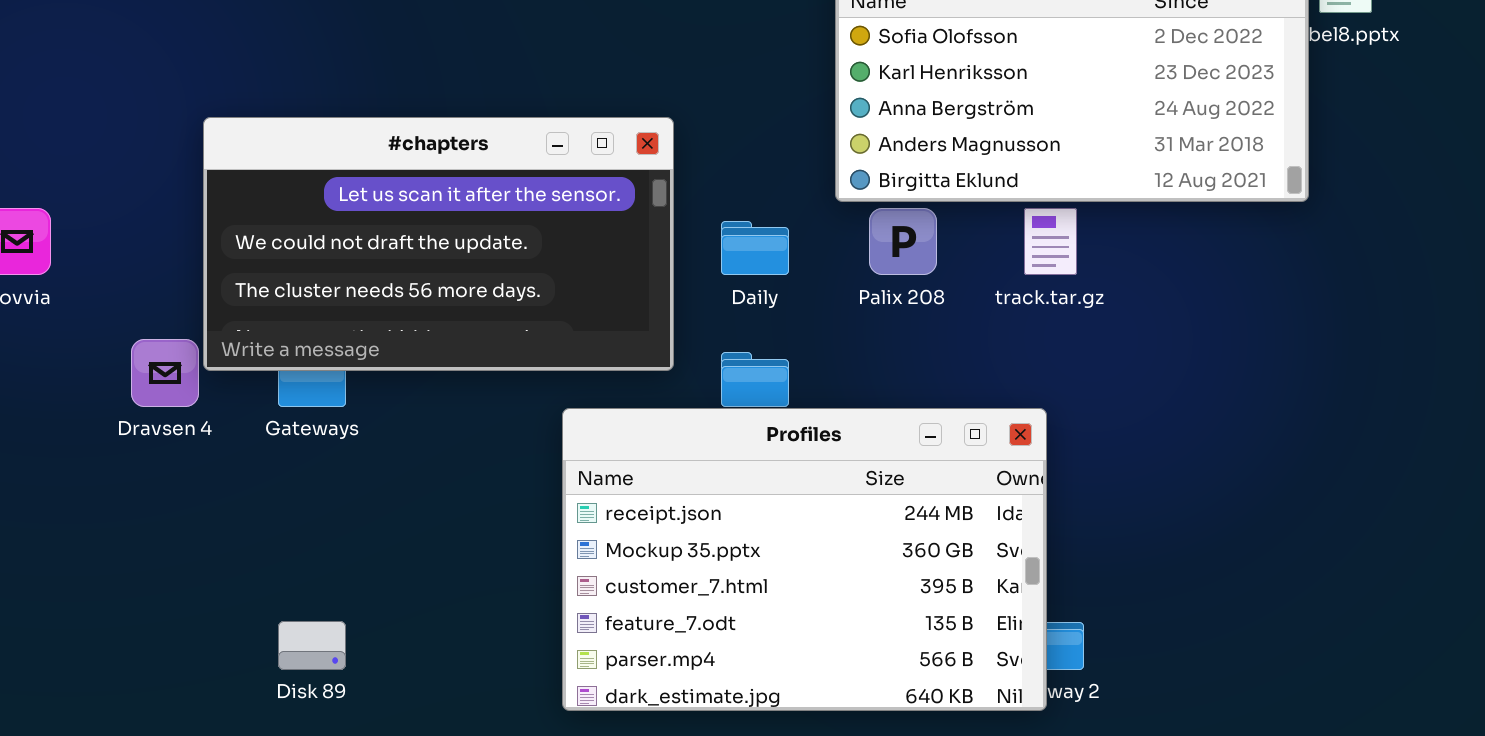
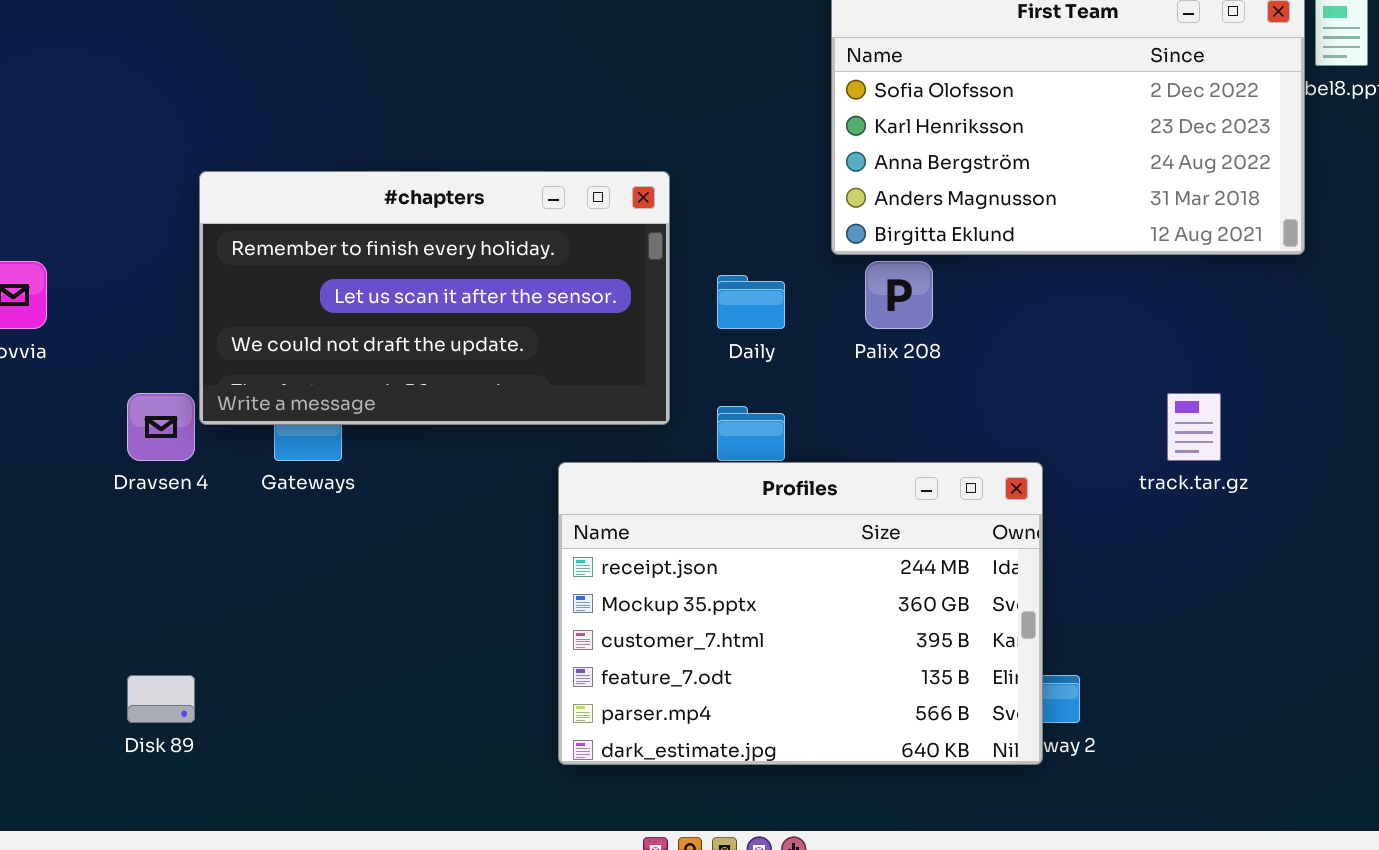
#chapters: [203,117,674,371] -> [199,171,670,425], scrolled up 1 row
track.tar.gz: [1024,208,1077,275] -> [1167,393,1221,461], moved
Disk 89: [278,621,346,670] -> [127,675,195,723], moved

